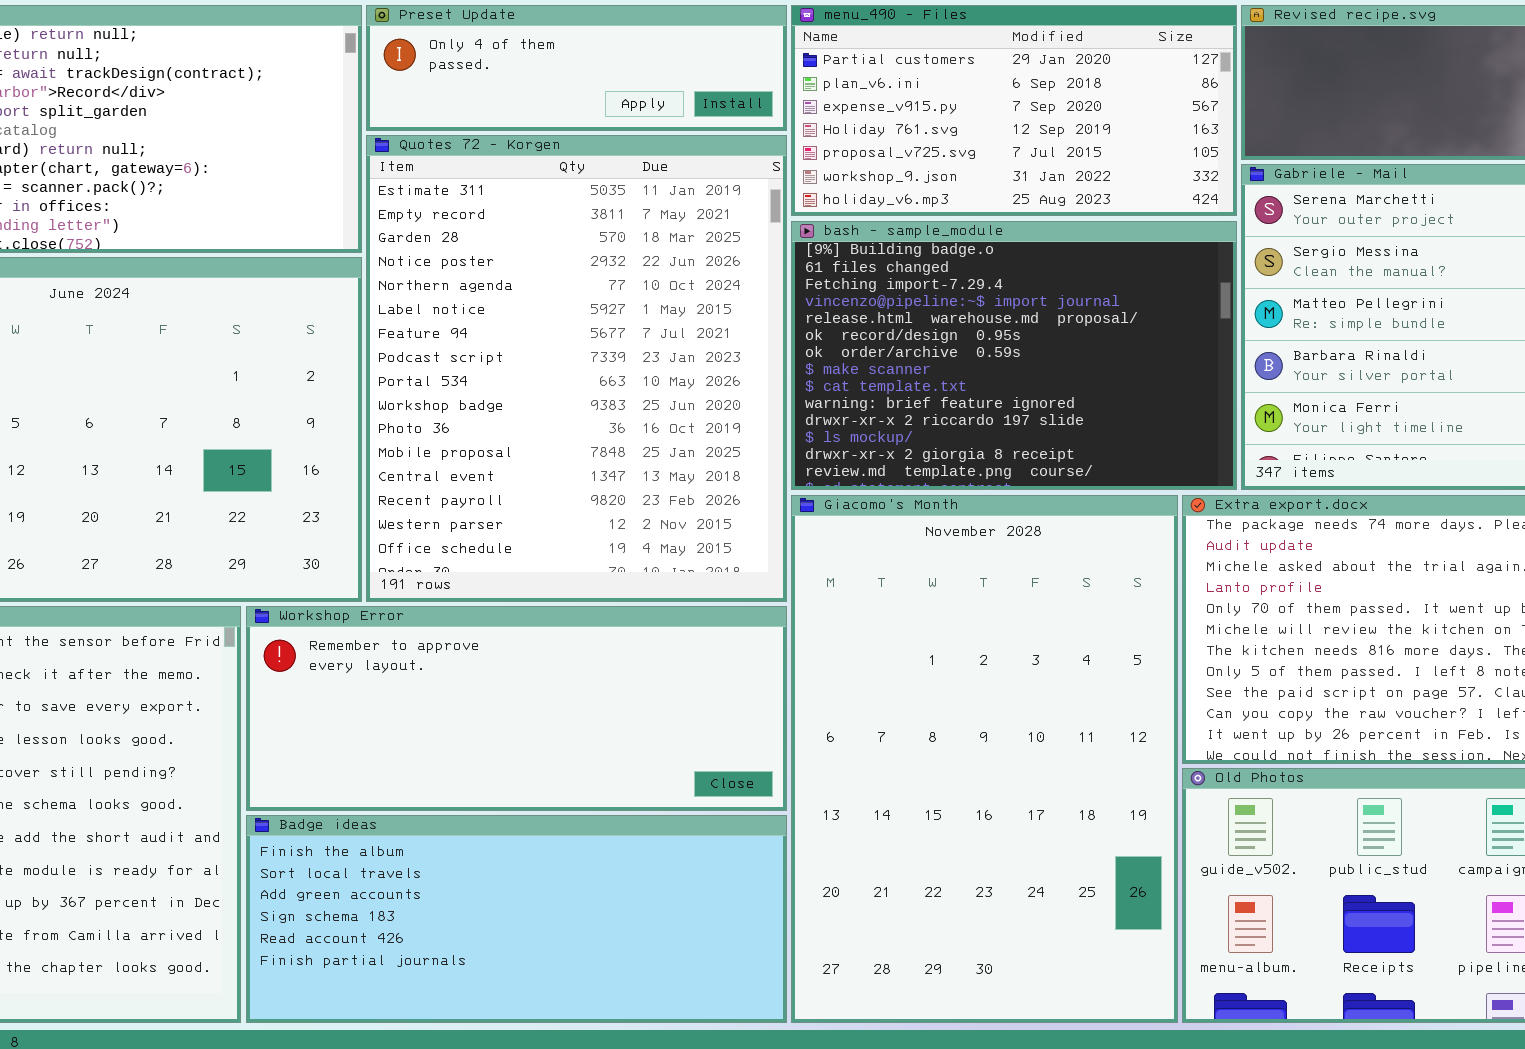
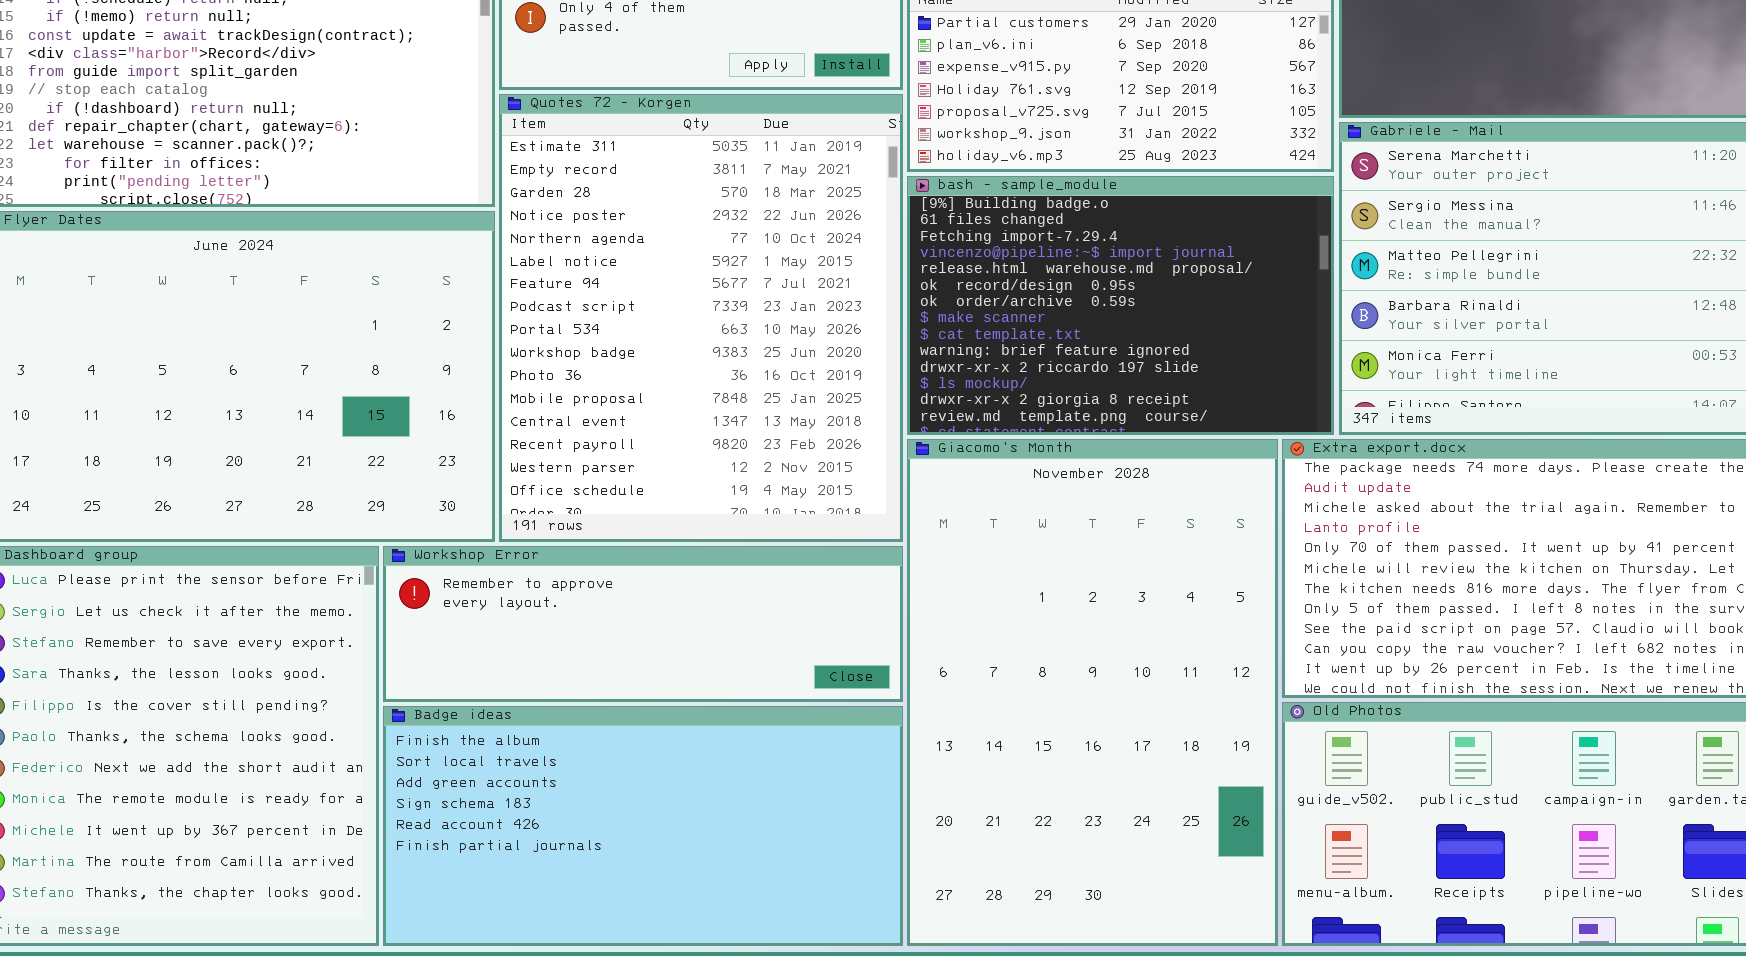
Workshop Error: [246,606,787,811] -> [383,546,903,702], resized
Badge ideas: [246,815,787,1023] -> [383,706,903,946], resized

